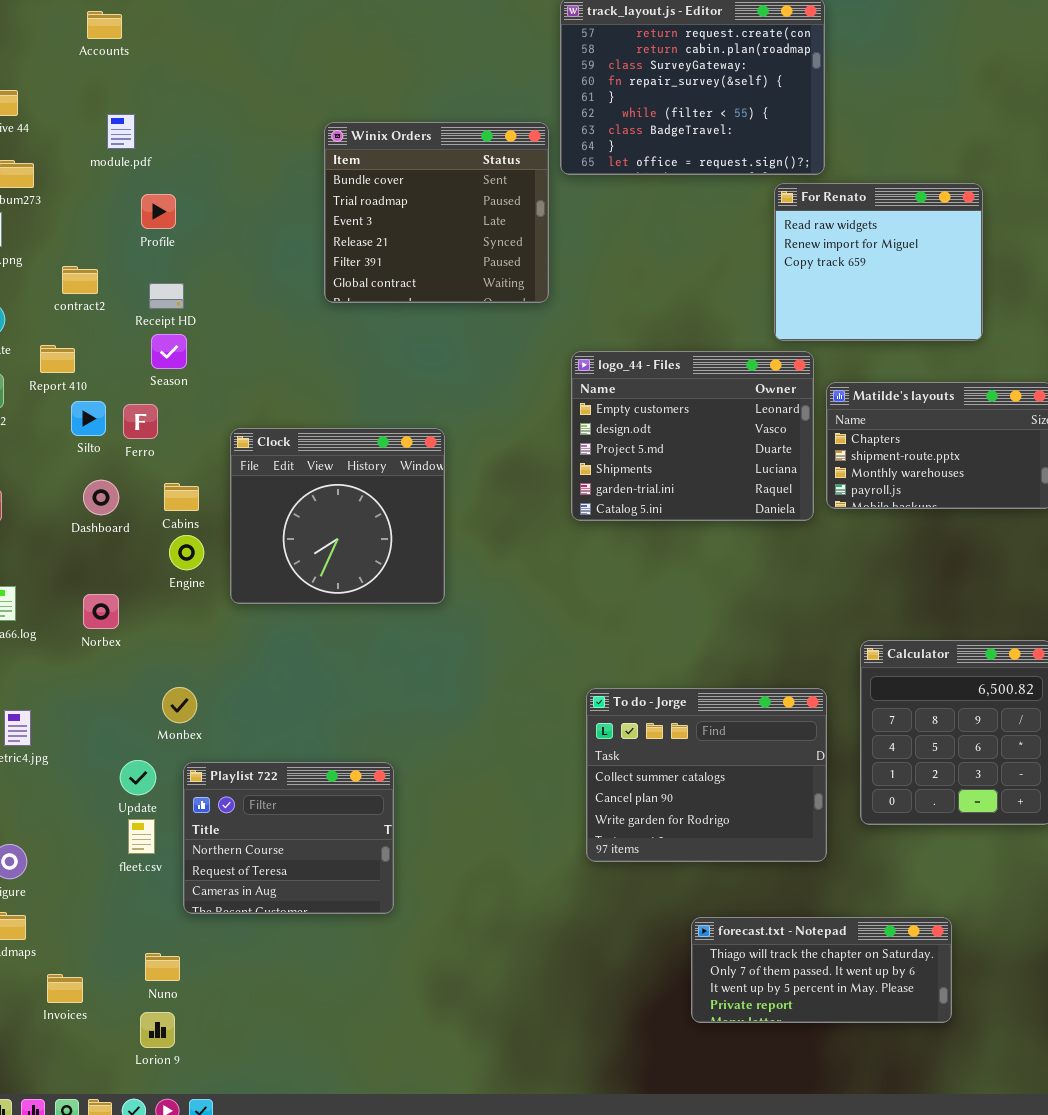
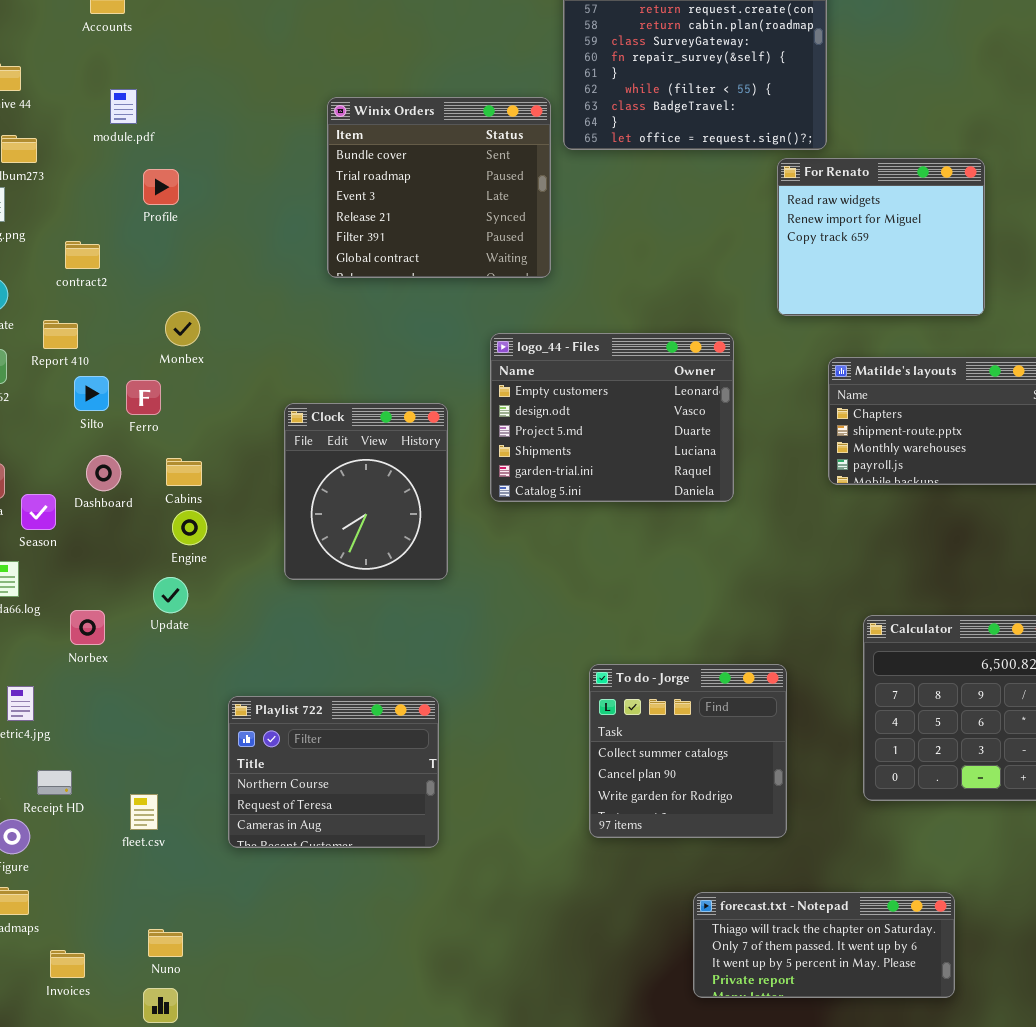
Receipt HD: [149,283,184,309] -> [37,770,72,795], moved
Season: [151,334,187,369] -> [21,494,56,530], moved
logo_44 - Files: [571,351,814,521] -> [490,333,734,502], moved
Clock: [230,428,445,604] -> [284,403,448,580], resized
Norbex: [83,594,119,629] -> [70,610,105,645], moved
Monbex: [162,687,197,723] -> [165,311,200,346], moved
To do - Jorge: [586,688,827,862] -> [589,664,787,838], resized
Update: [120,760,156,795] -> [153,577,188,613], moved
Playlist 722: [183,762,394,914] -> [228,696,439,848], moved

